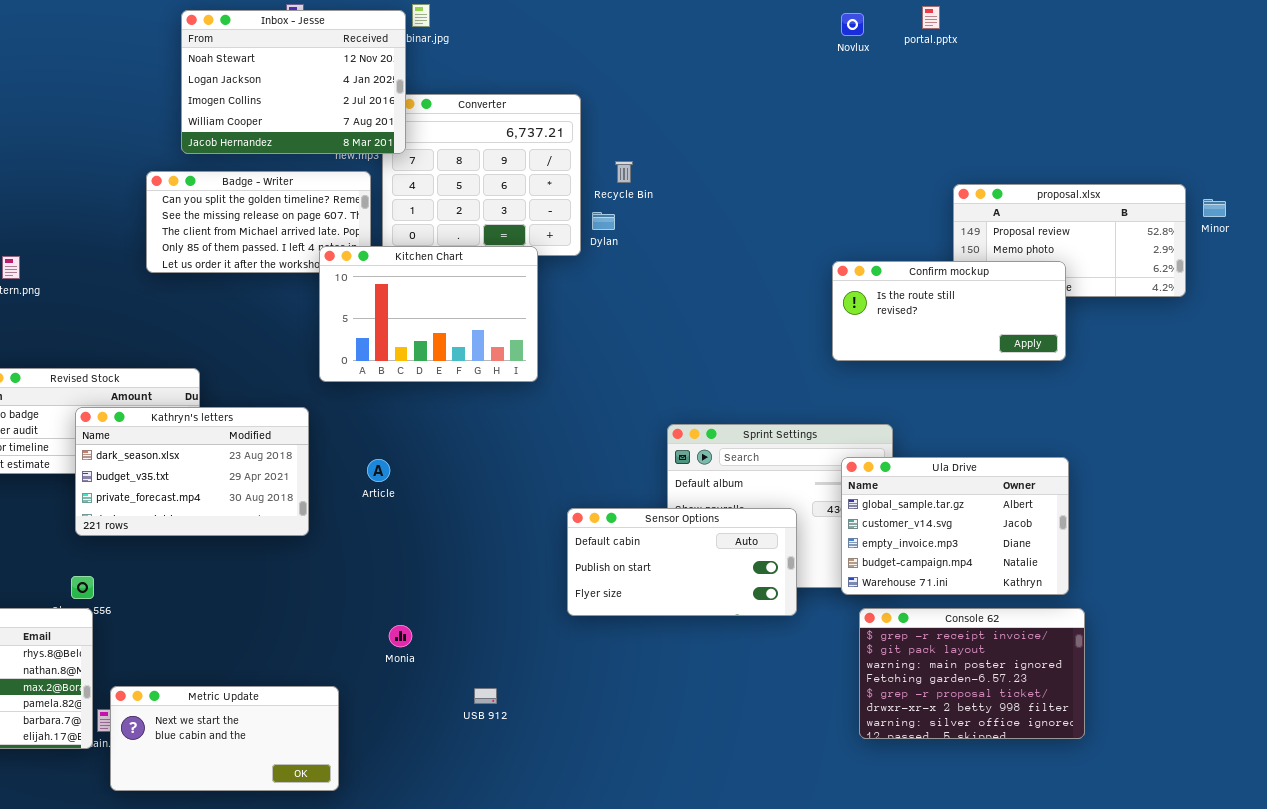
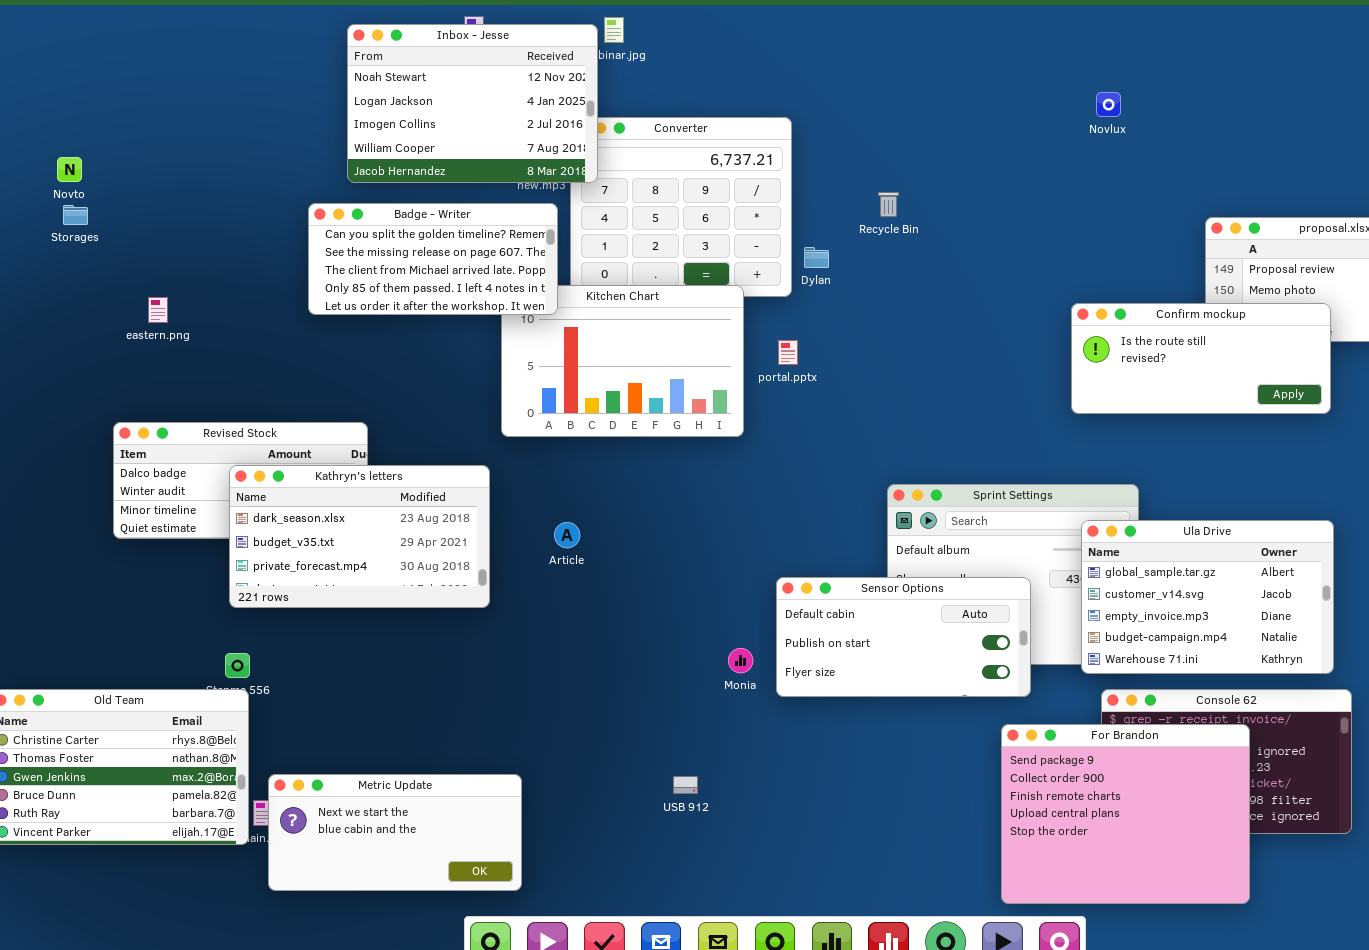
portal.pptx: [922,6,940,29] -> [778,340,798,365], moved
Novlux: [841,13,864,36] -> [1096,92,1121,117], moved
Recycle Bin: [615,161,633,183] -> [878,192,899,217], moved
Badge - Writer: [146,171,371,273] -> [308,203,558,315], raised
Monia: [389,625,412,647] -> [728,648,753,673], moved
For Brandon: none -> [1001,724,1250,904], opened

